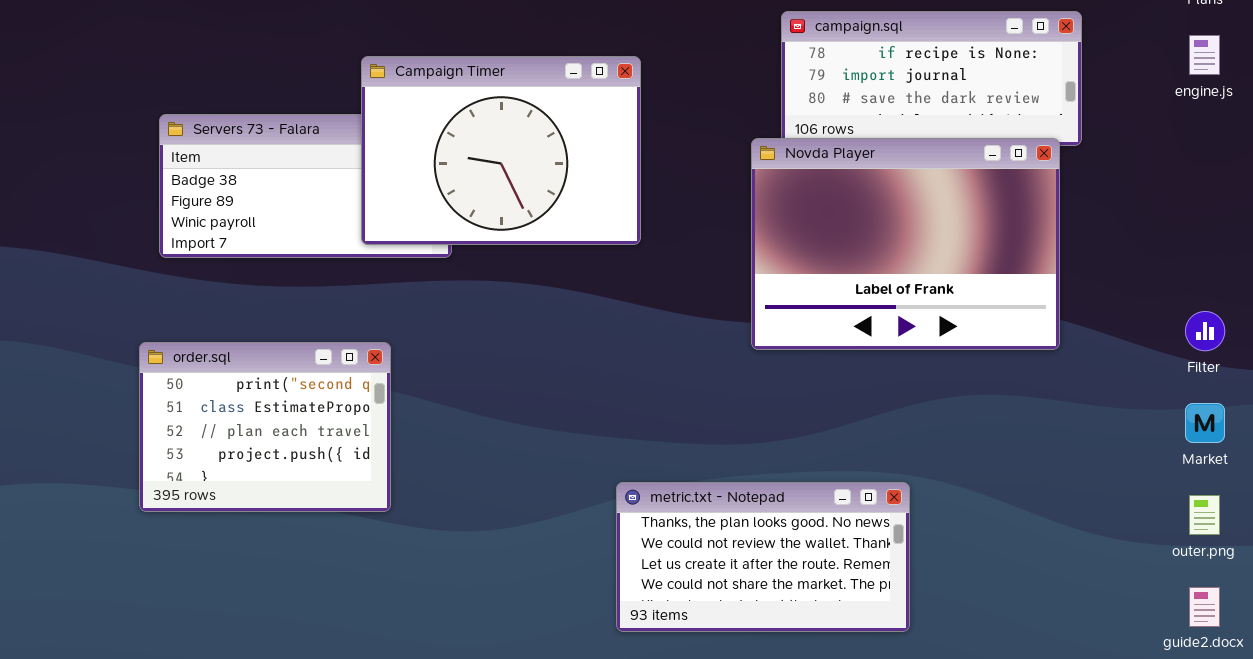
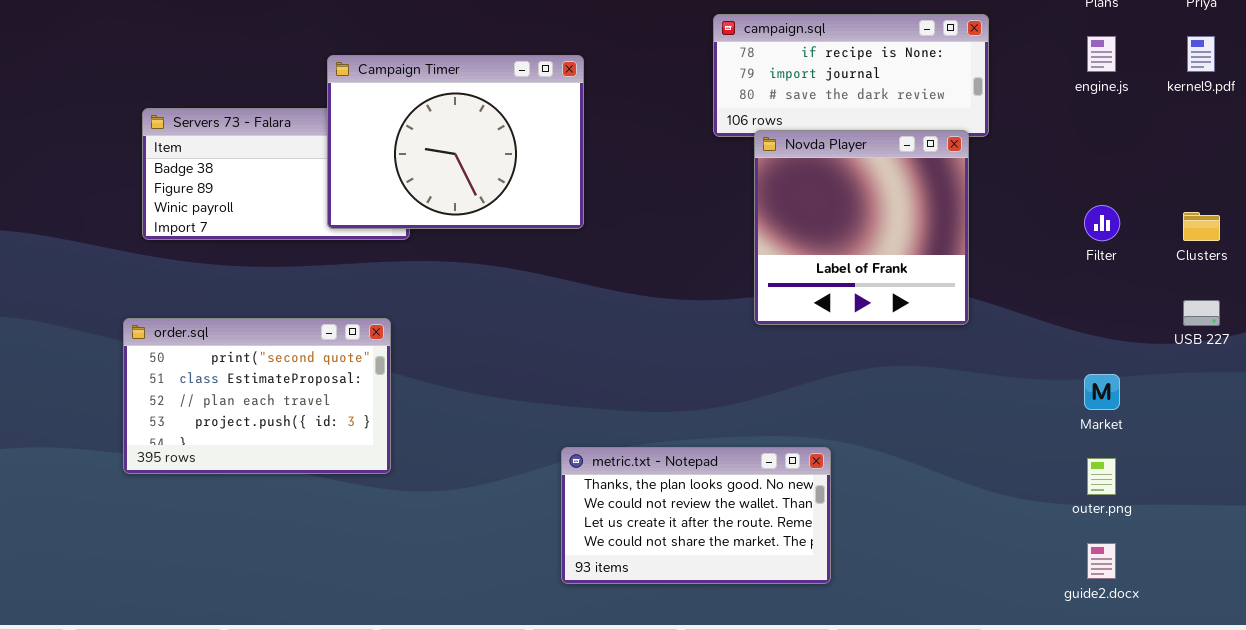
Novda Player: [751,138,1060,350] -> [754,130,969,325], resized
Filter: [1185,311,1225,351] -> [1084,205,1120,241], moved
order.sql: [139,342,391,512] -> [123,318,391,474], resized

